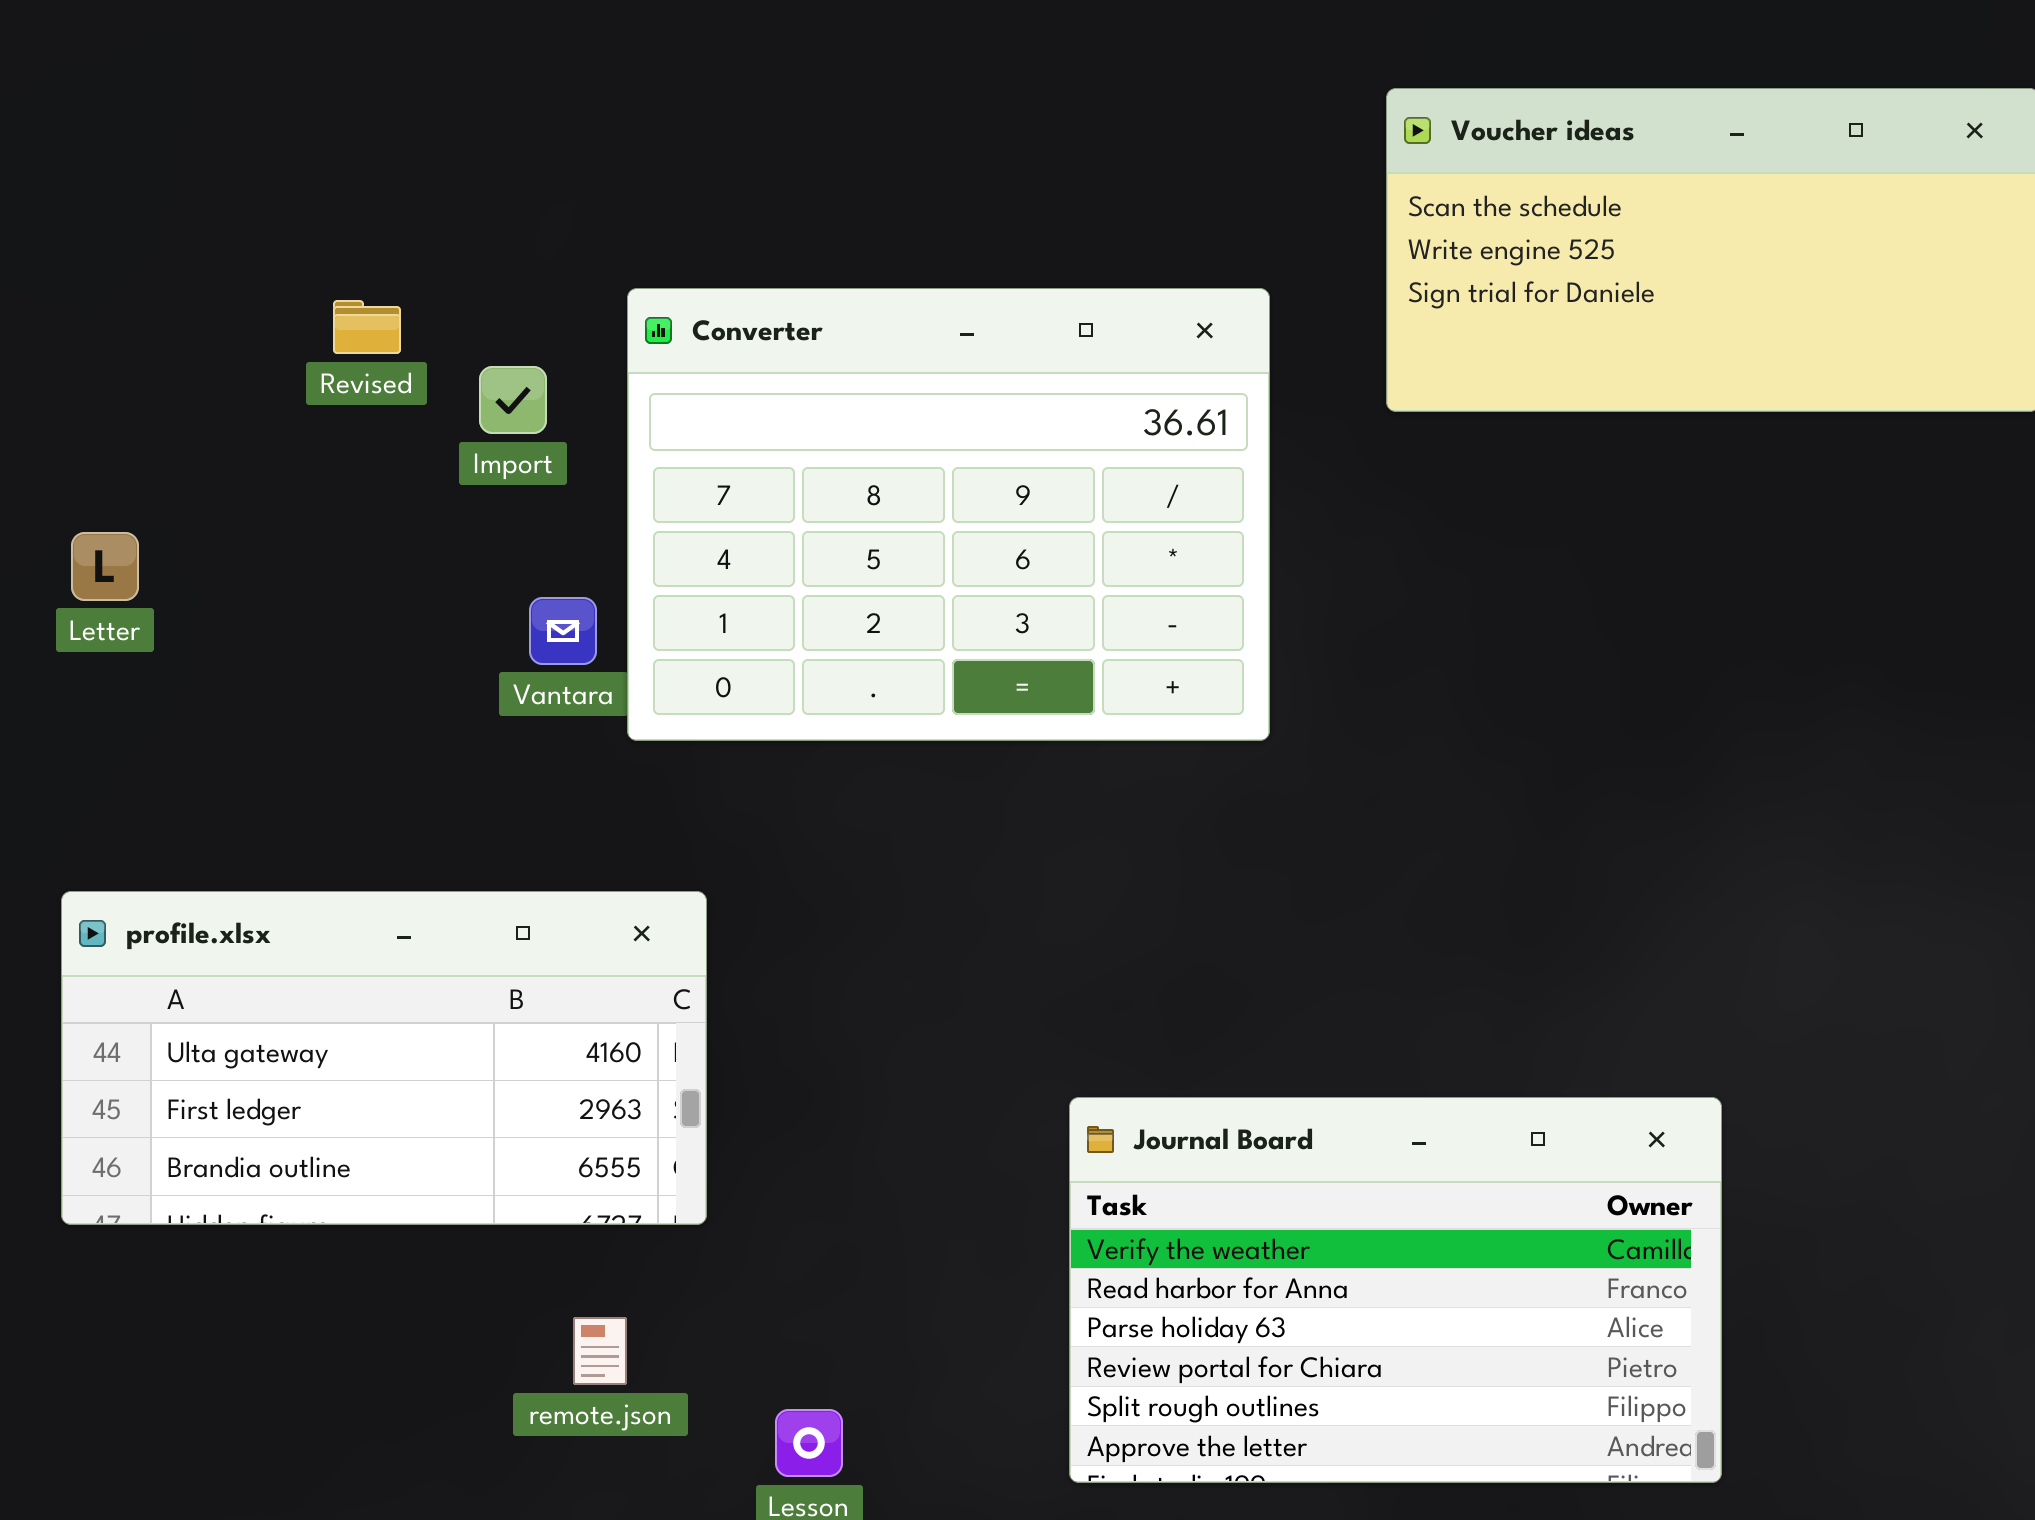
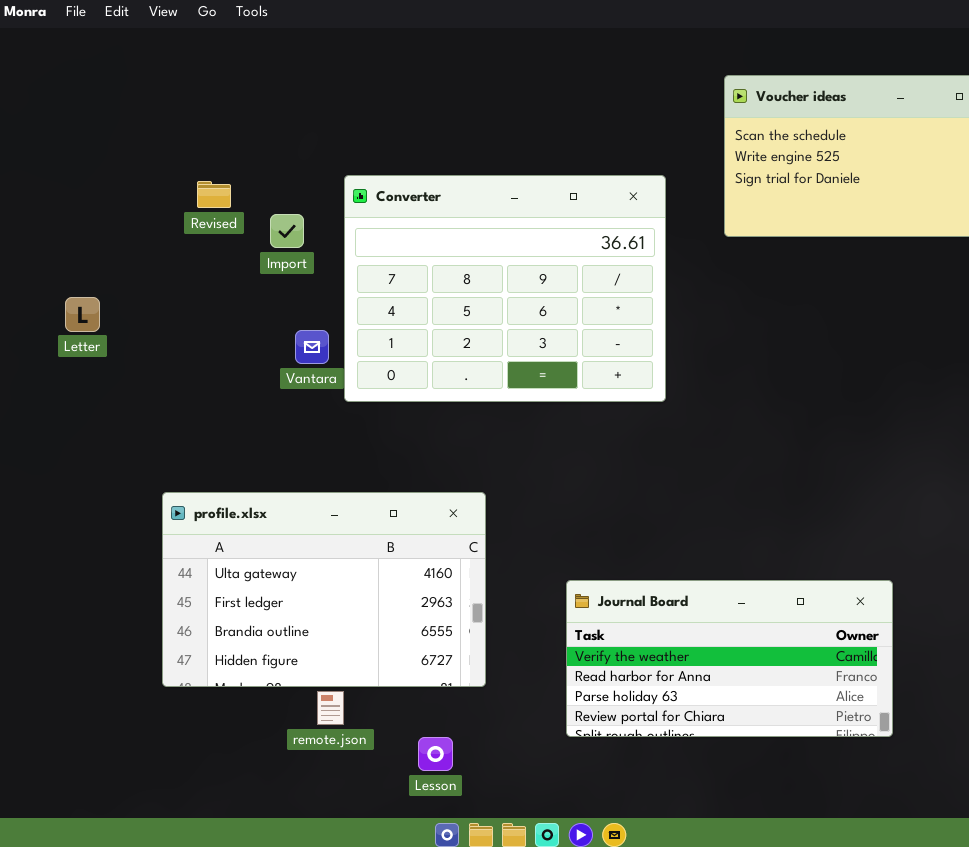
profile.xlsx: [61,891,707,1225] -> [162,492,486,687], moved, resized
Journal Board: [1069,1097,1722,1483] -> [566,580,893,737], resized

